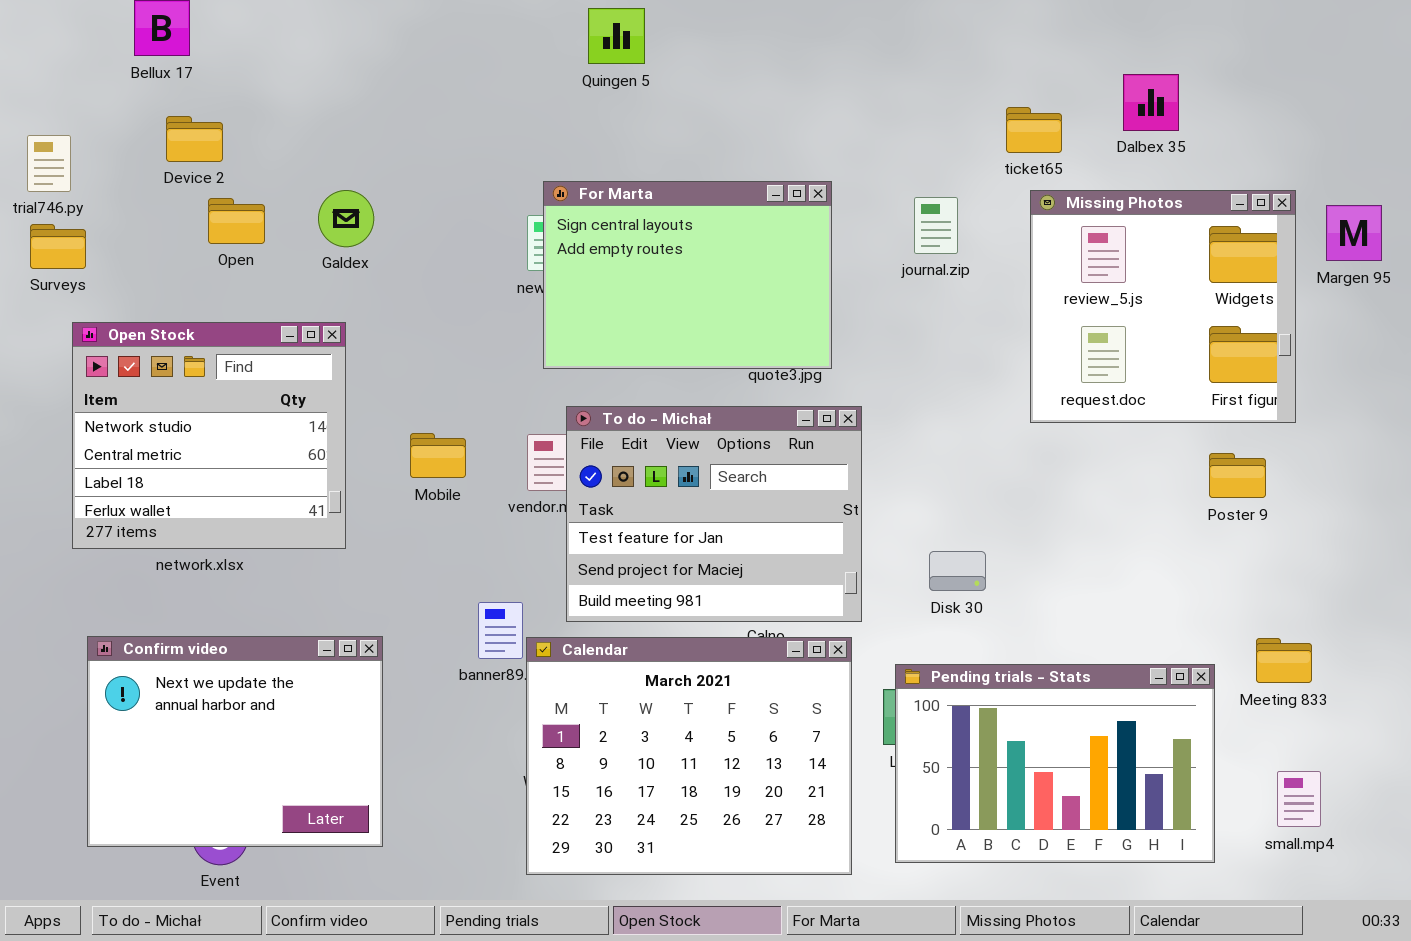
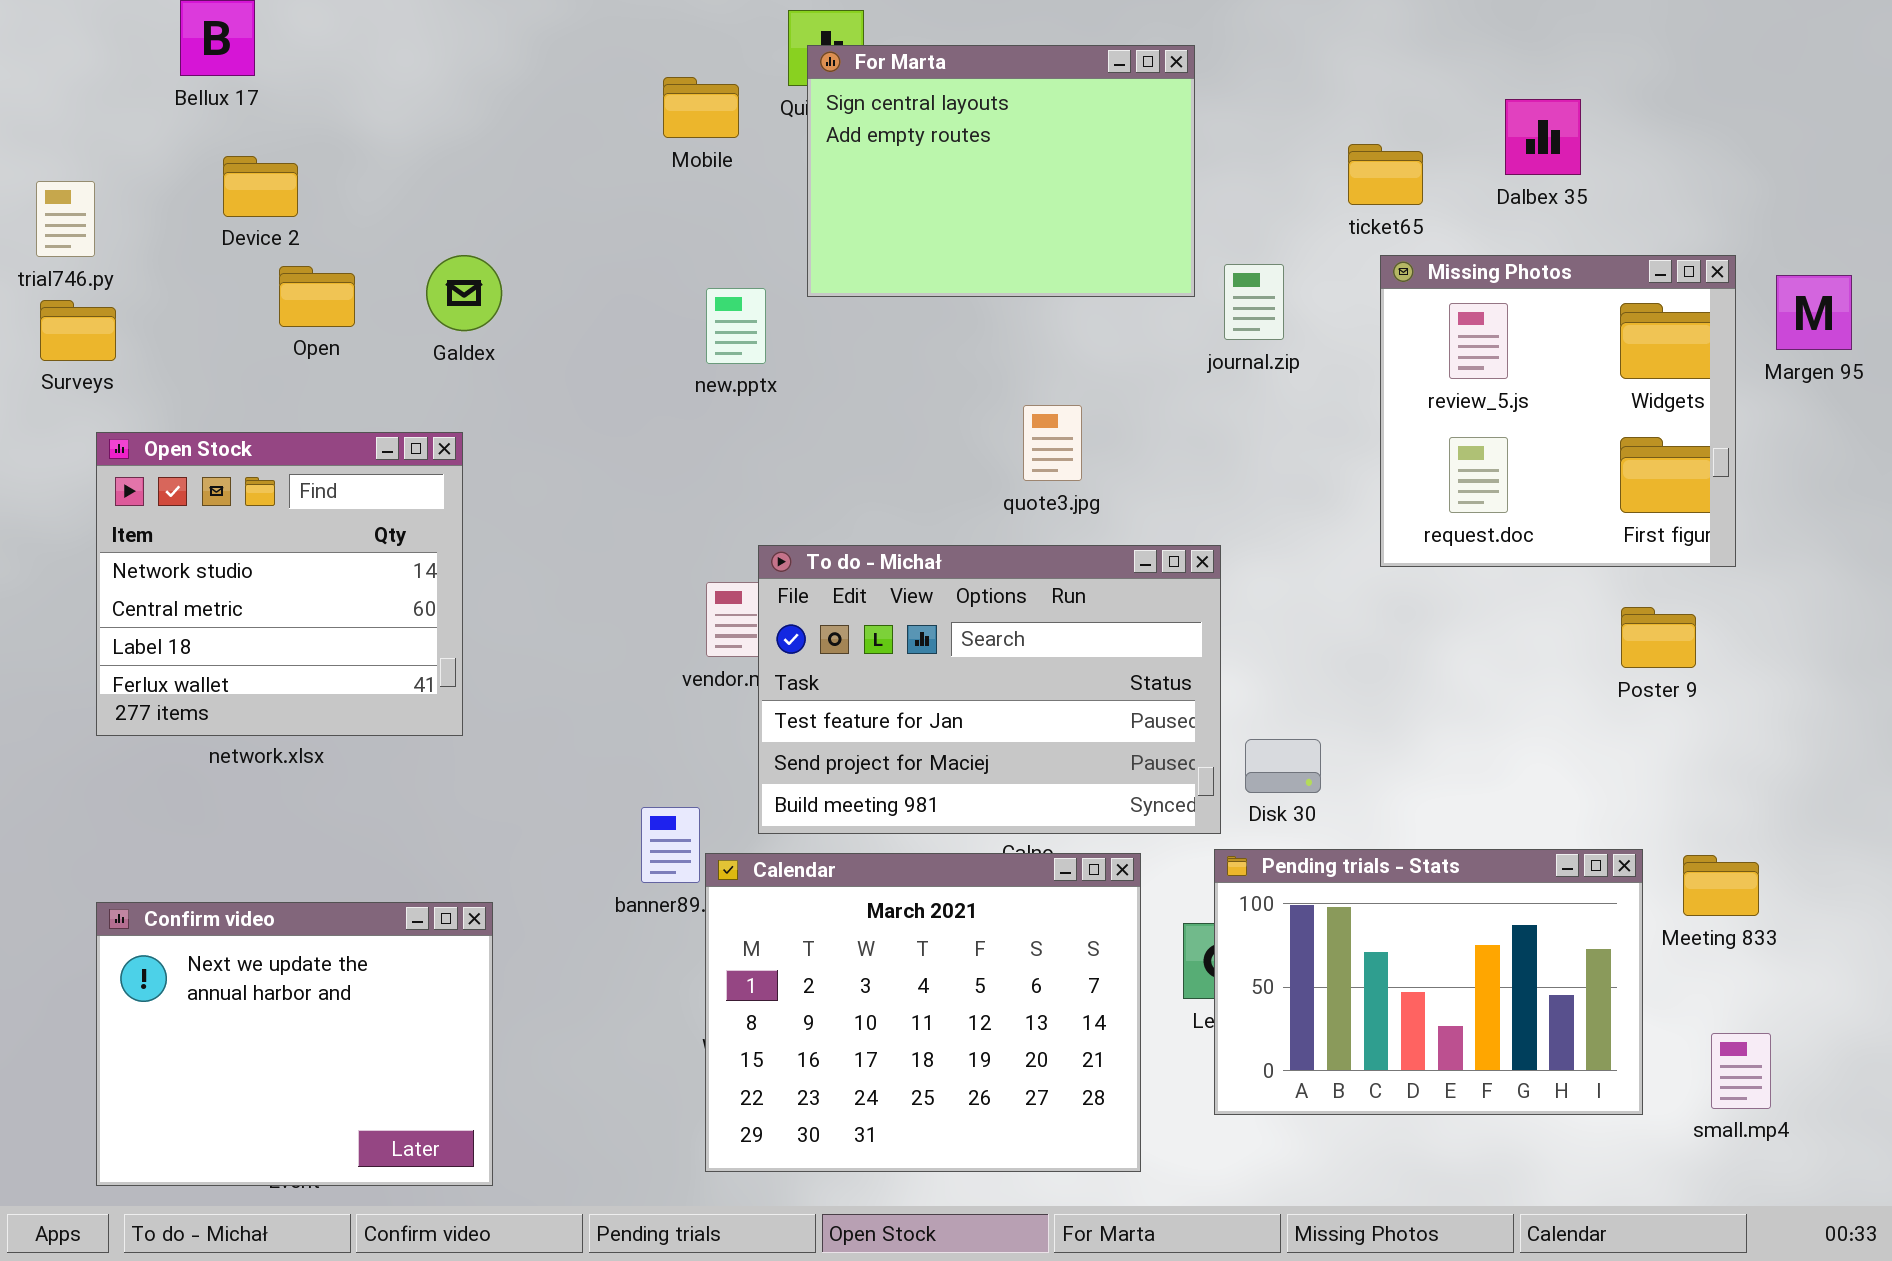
For Marta: [543,181,832,369] -> [807,45,1195,297], moved
To do - Michał: [566,406,862,622] -> [758,545,1221,834], resized
Mobile: [410,433,466,478] -> [663,77,739,138], moved
Confirm video: [87,636,383,847] -> [96,902,493,1186], moved
Pending trials - Stats: [895,664,1215,863] -> [1214,849,1643,1115], moved

